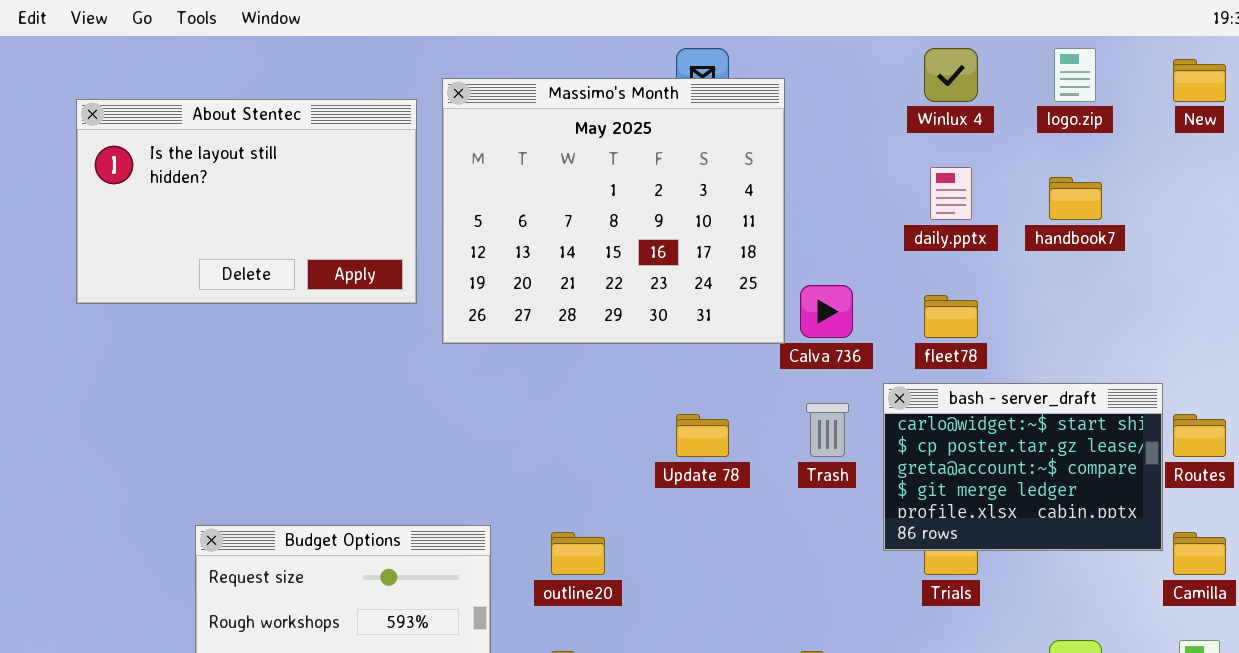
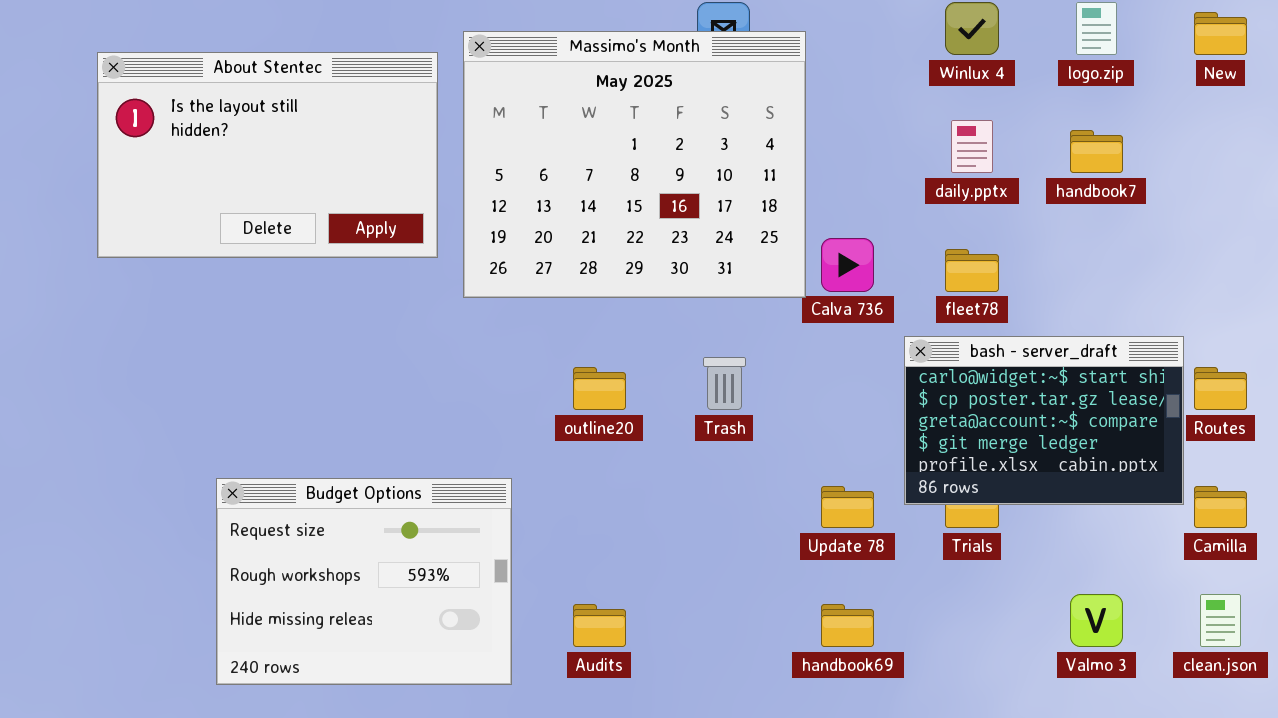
Trash: [806,403,849,457] -> [703,357,746,410], moved
Update 78: [676,414,729,457] -> [821,486,874,528], moved
outline20: [551,532,605,575] -> [573,367,626,410], moved

